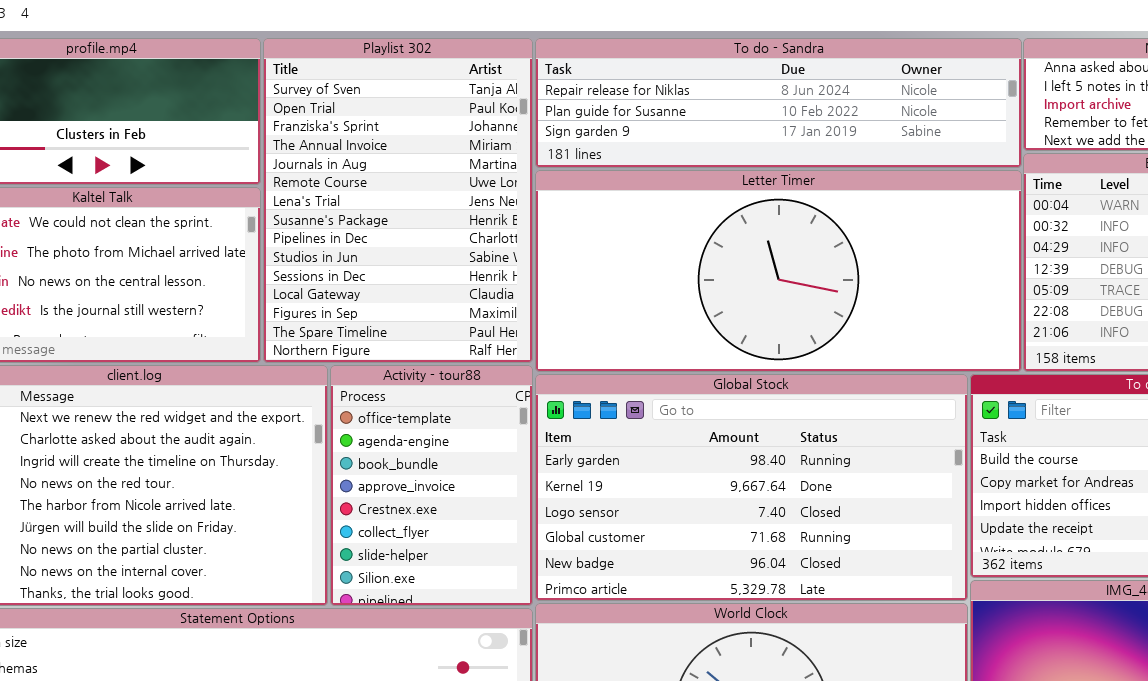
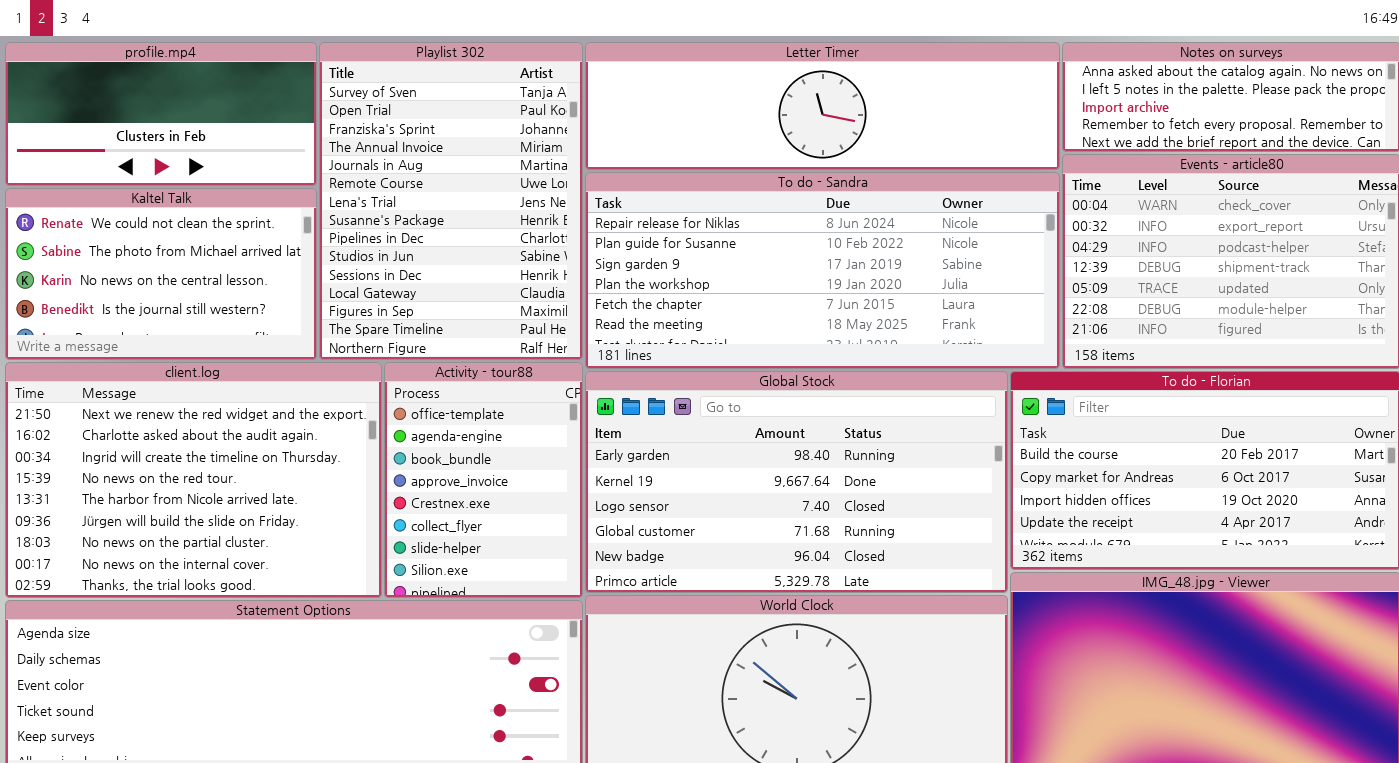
To do - Sandra: [535,38,1022,168] -> [585,172,1060,369], moved, resized
Letter Timer: [535,170,1022,372] -> [585,42,1060,170], moved, resized

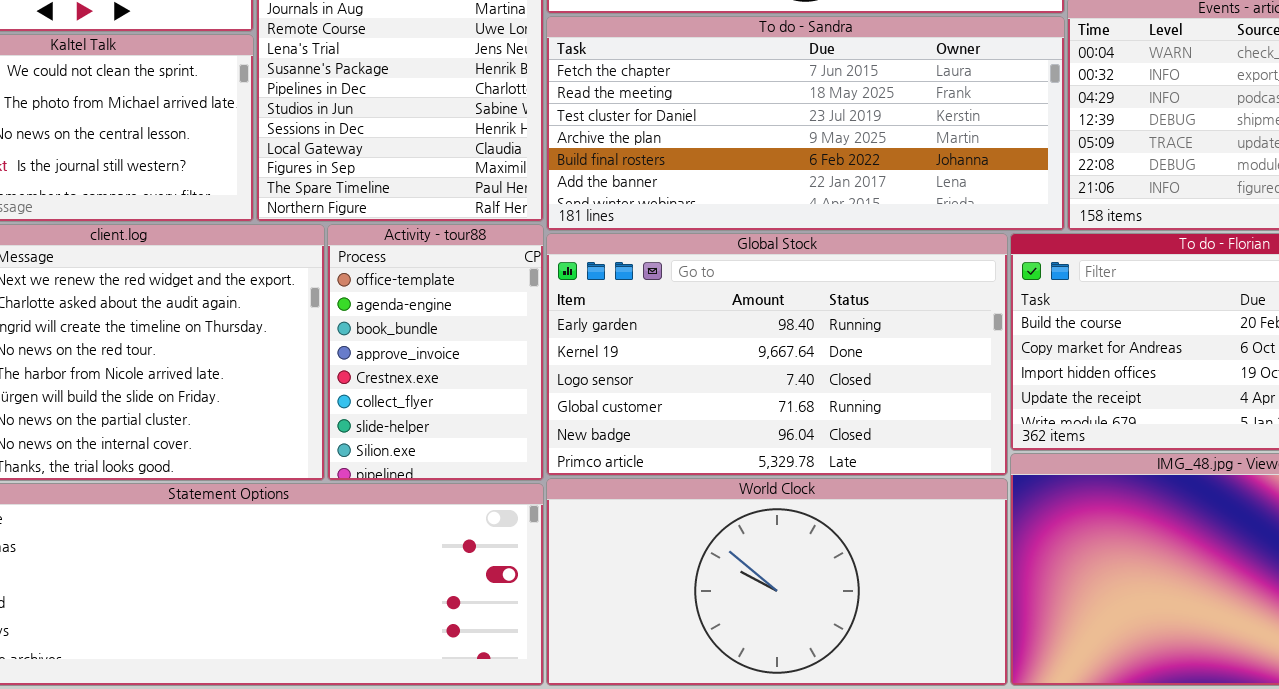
To do - Sandra: [585,172,1060,369] -> [546,16,1065,231], scrolled down 4 rows

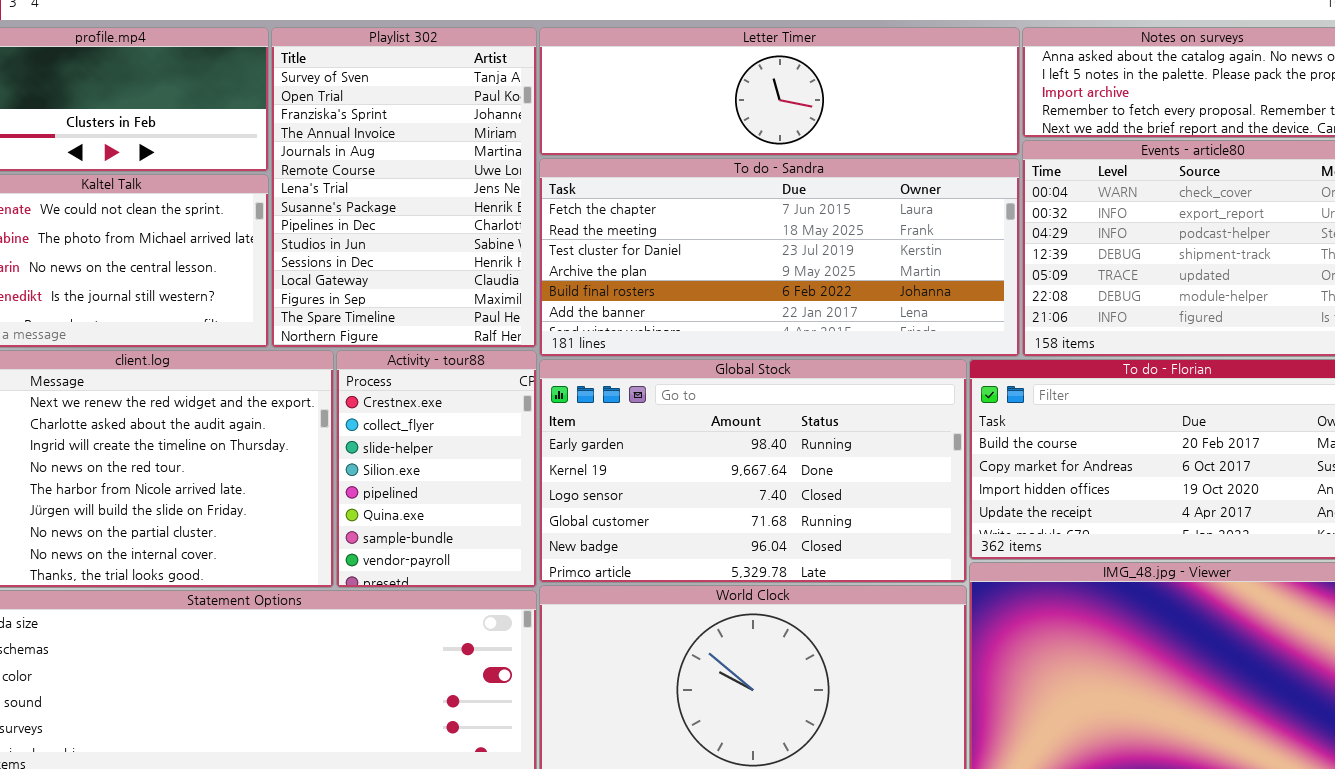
Activity - tour88: [327,224,544,481] -> [336,350,537,588], scrolled down 4 rows

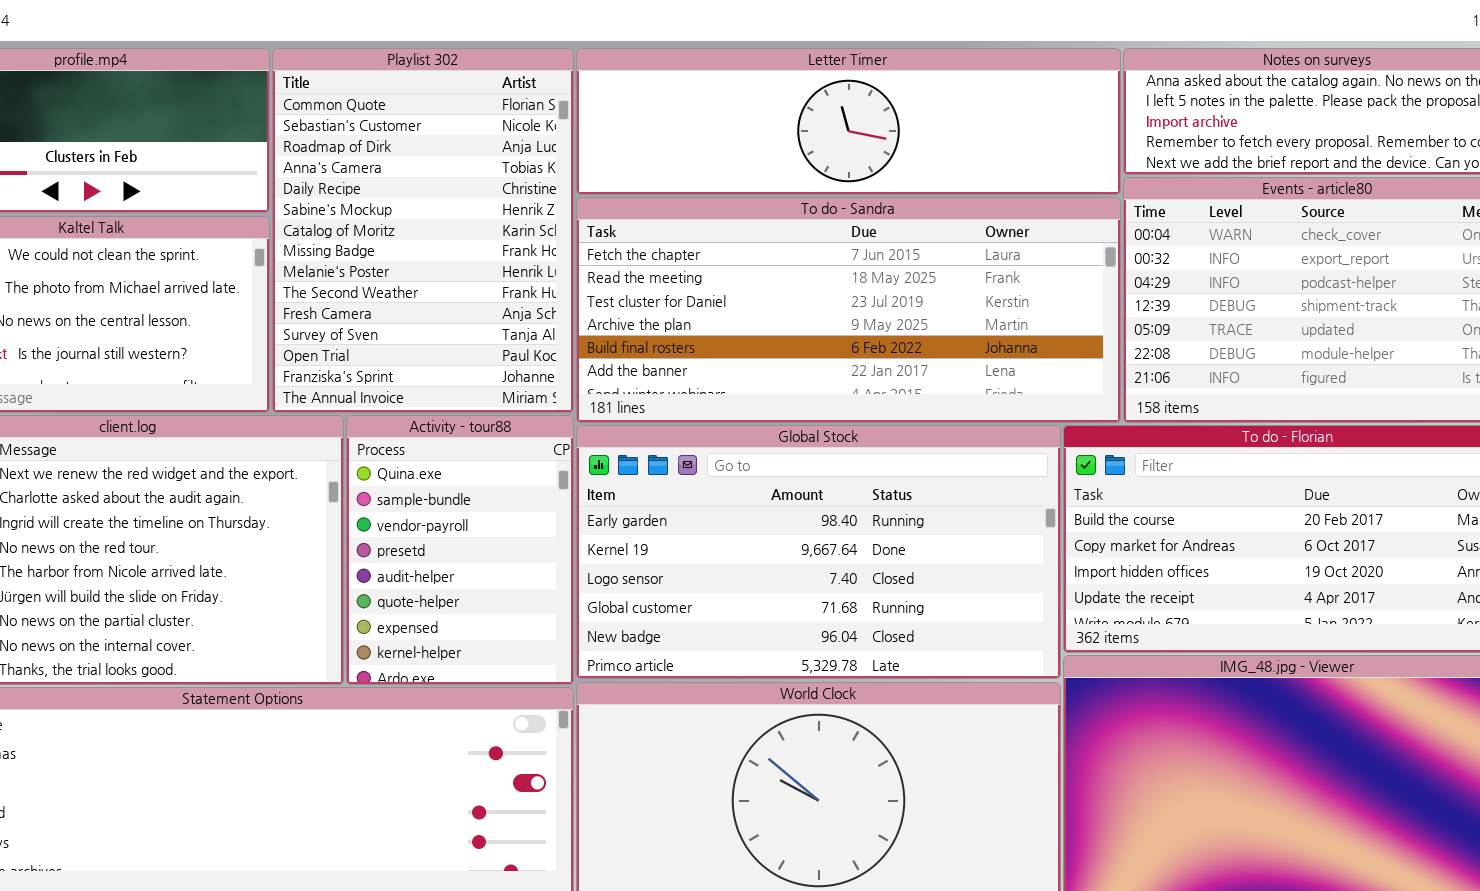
Playlist 302: [271,27,537,348] -> [272,48,574,413], scrolled up 11 rows
Activity - tour88: [336,350,537,588] -> [346,415,574,685], scrolled down 5 rows

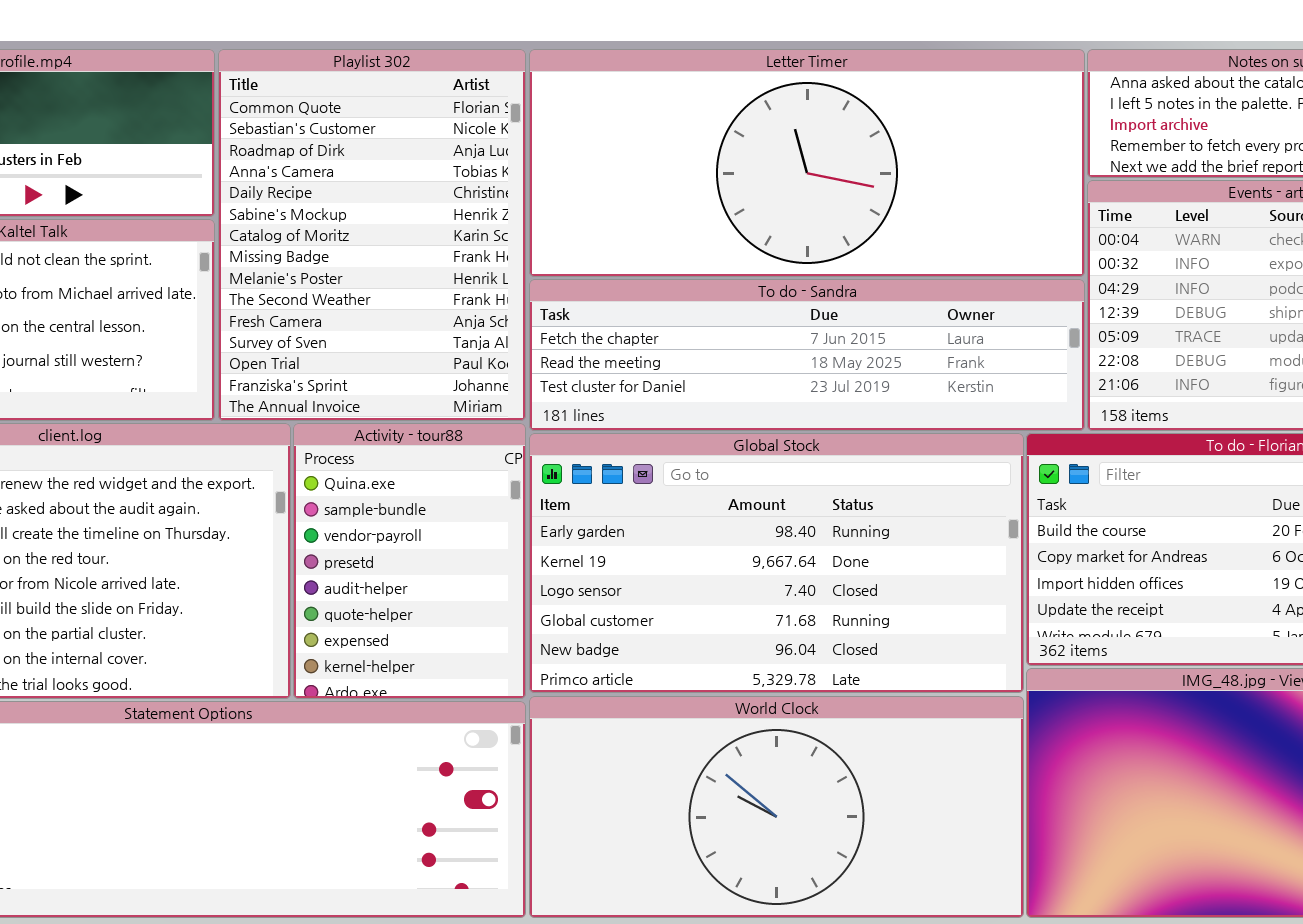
Letter Timer: [576,48,1121,195] -> [529,49,1085,277], resized
To do - Sandra: [576,197,1121,423] -> [529,279,1085,431], resized

